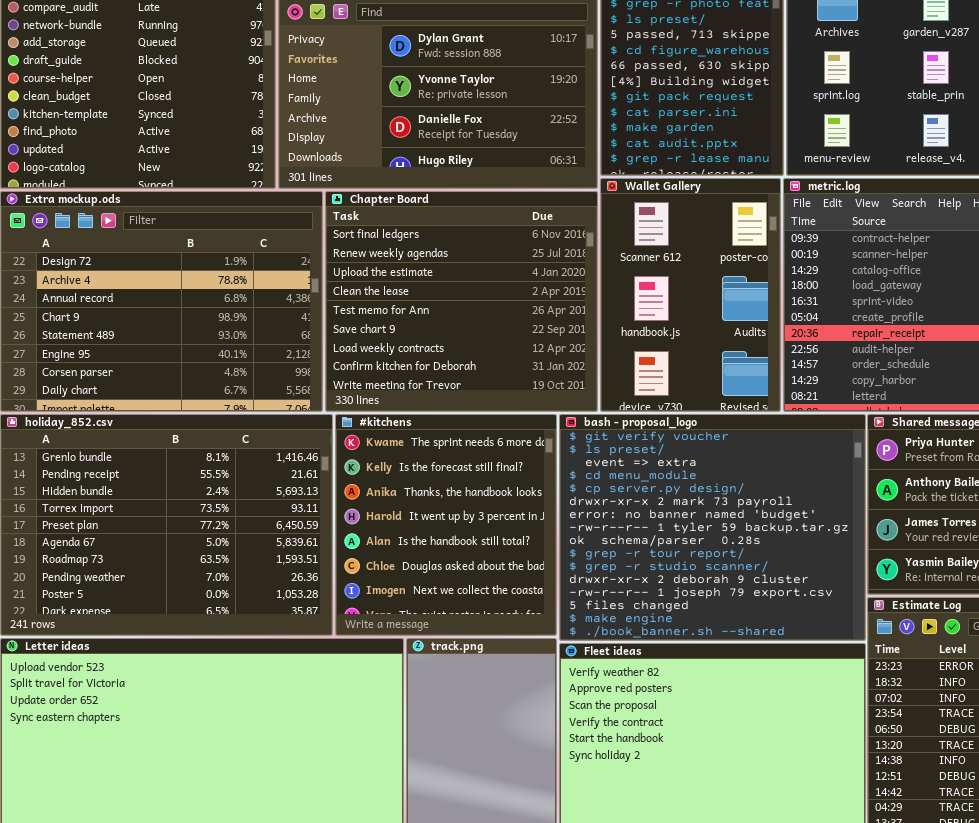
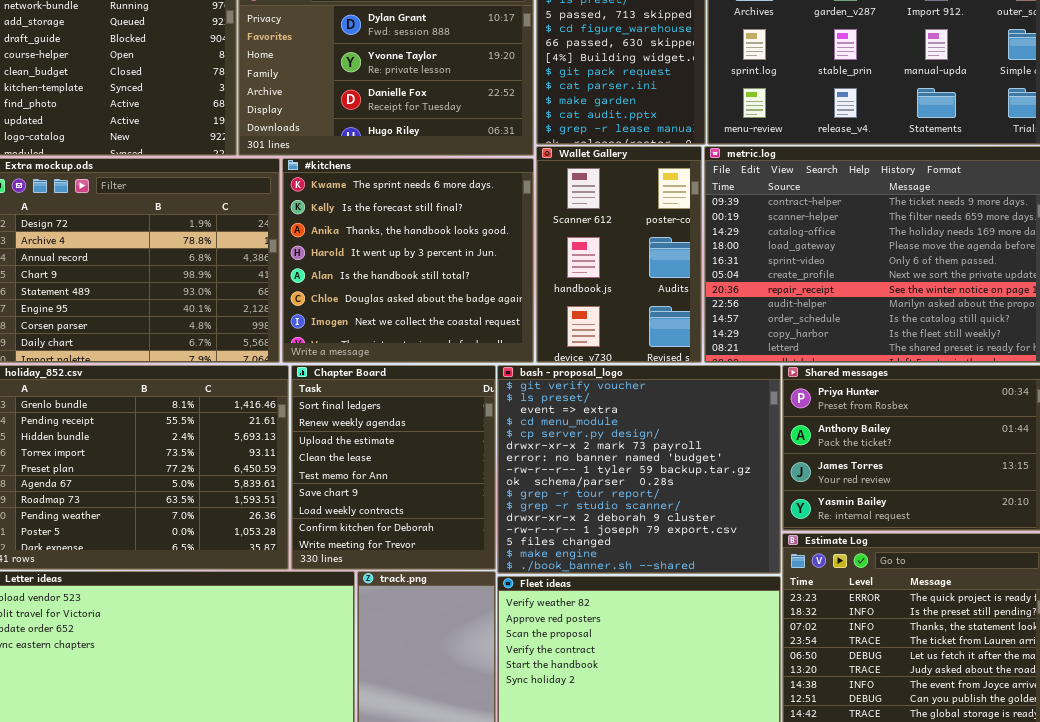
Chapter Board: [325,191,598,412] -> [291,365,496,570], moved, resized
#kitchens: [335,414,557,636] -> [282,158,534,363], moved, resized

